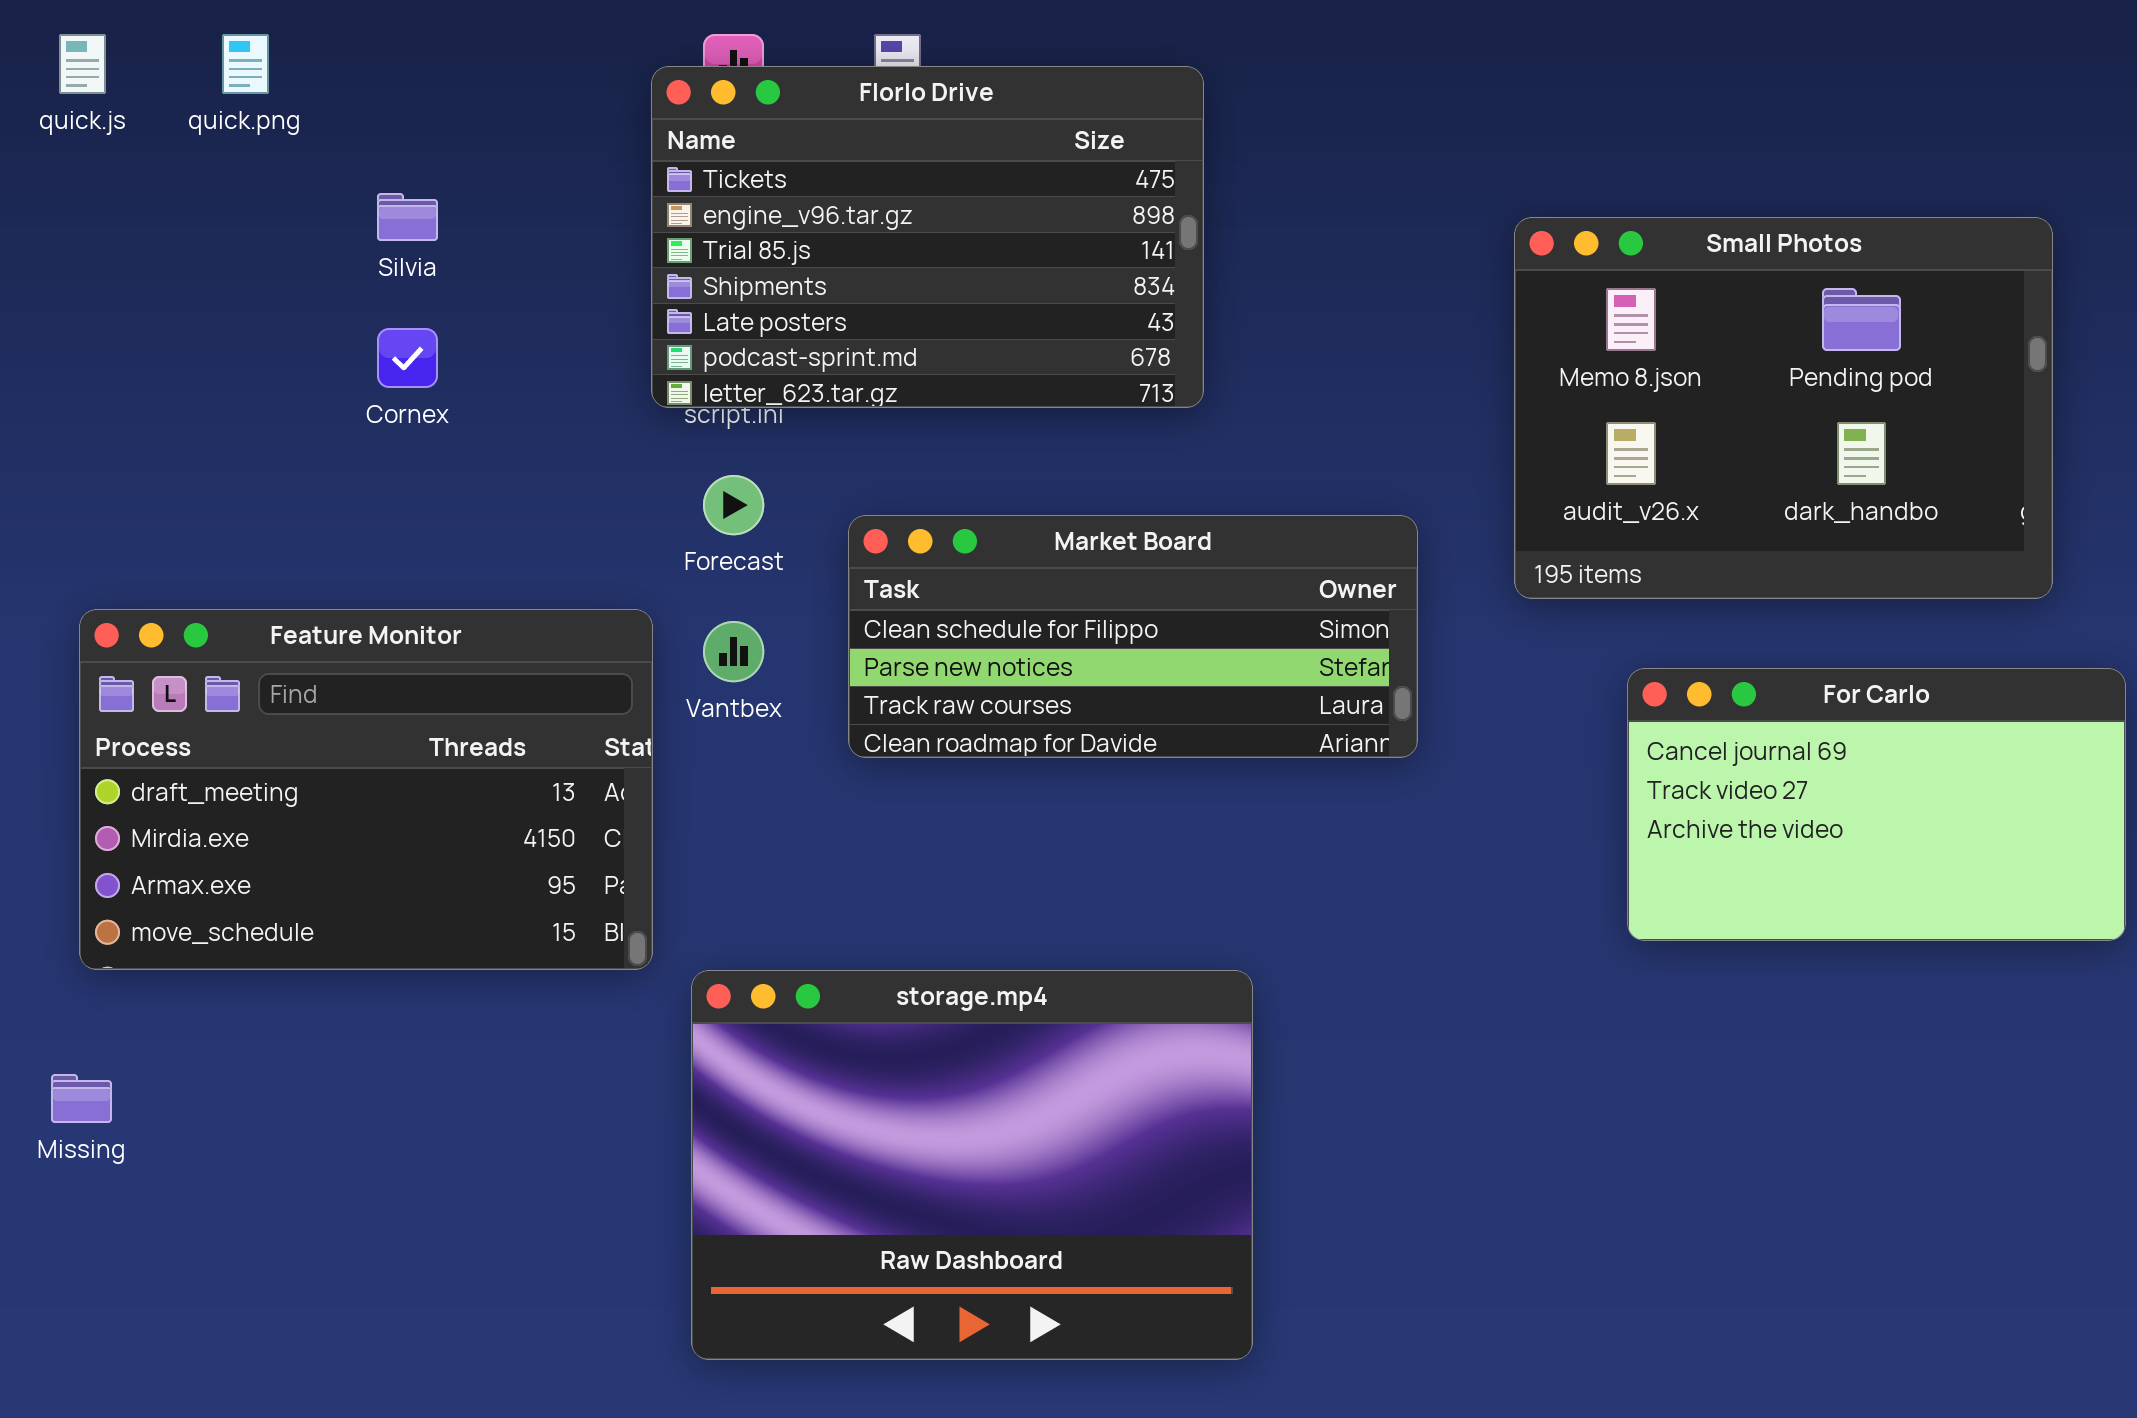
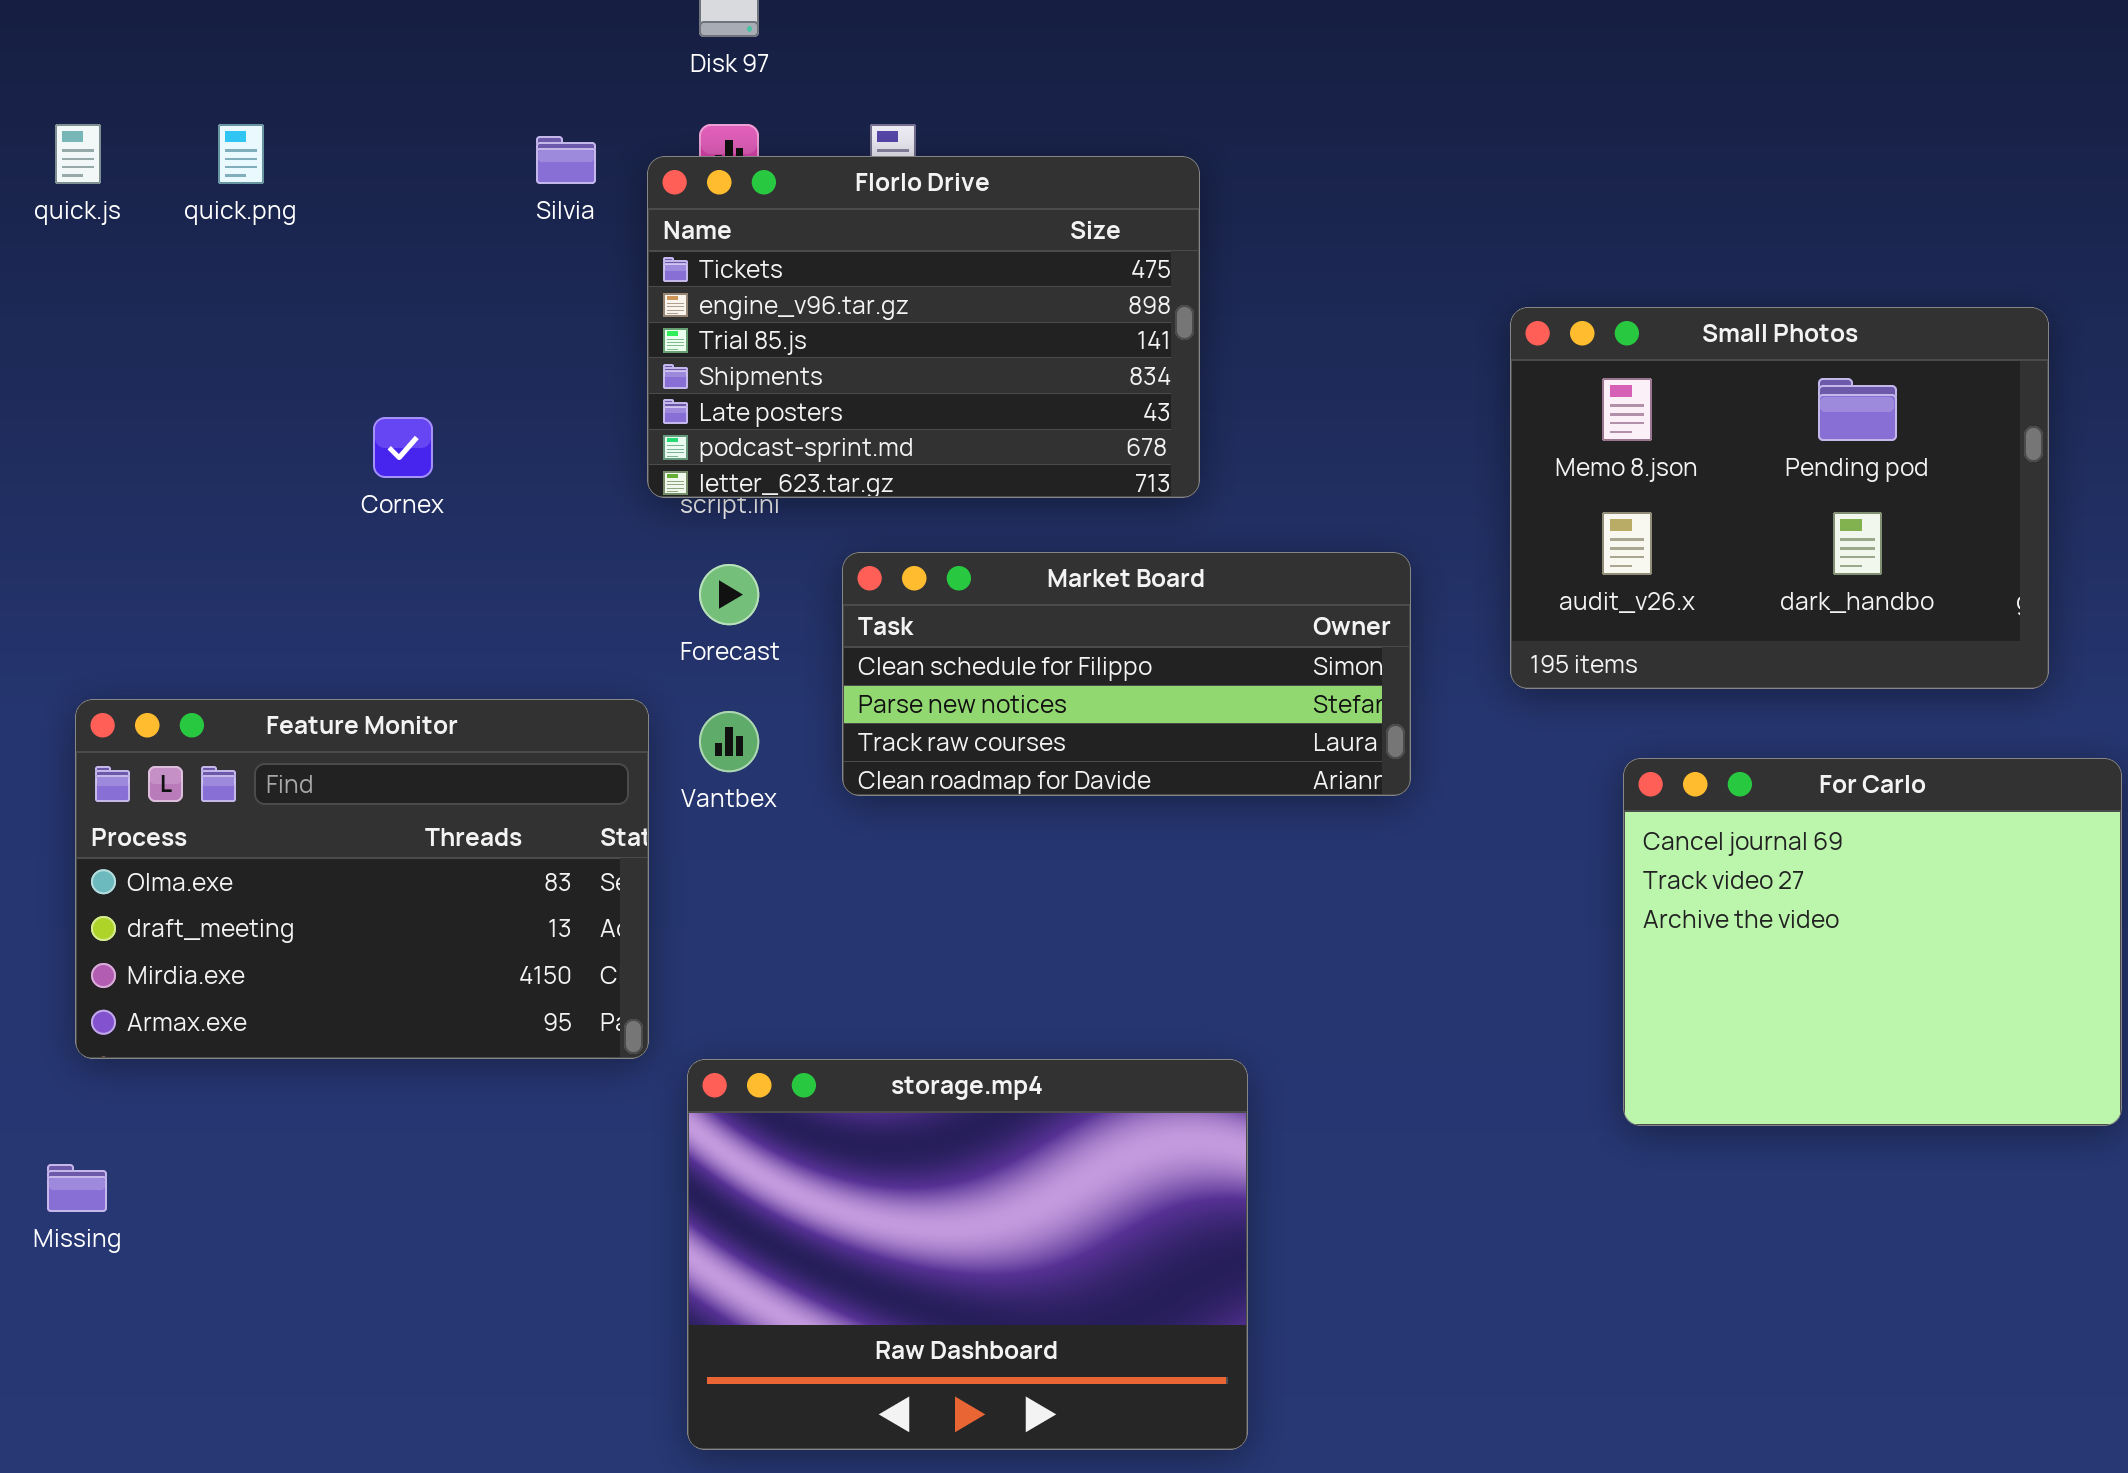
Silvia: [377,193,438,241] -> [536,136,596,184], moved
Market Board: [848,515,1418,758] -> [842,552,1411,796], moved
Feature Monitor: [79,609,653,970] -> [75,699,649,1059], scrolled up 1 row
For Carlo: [1627,668,2126,941] -> [1623,758,2122,1126], resized

